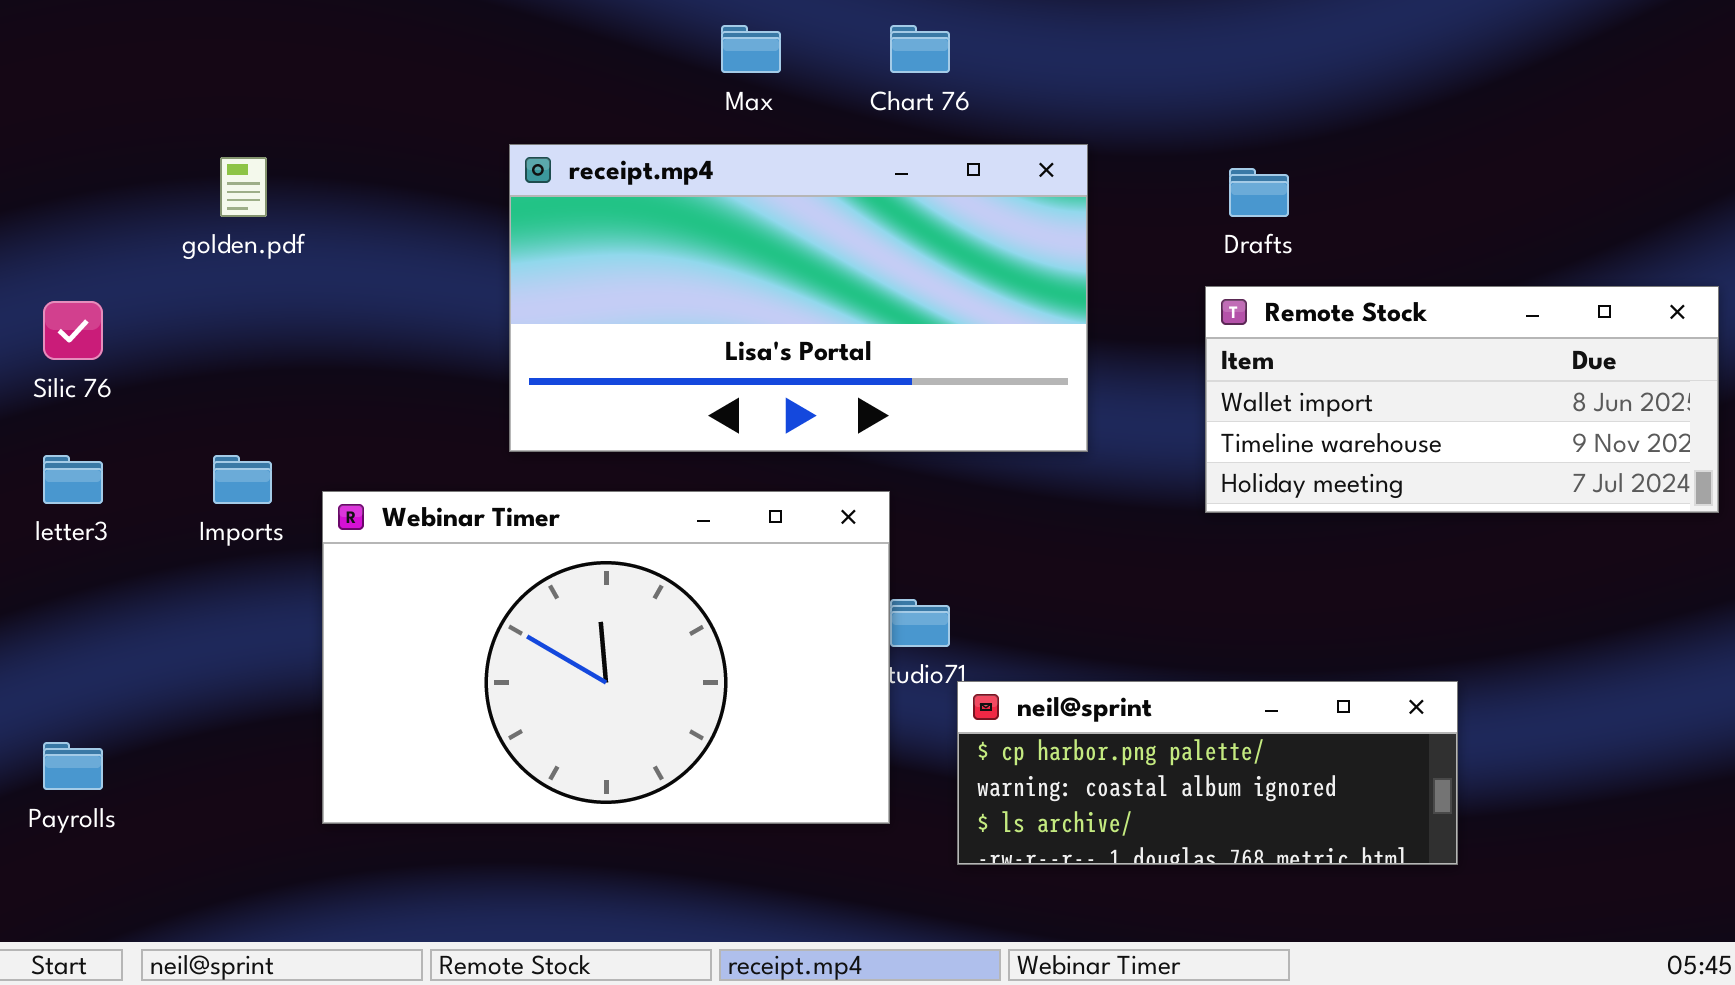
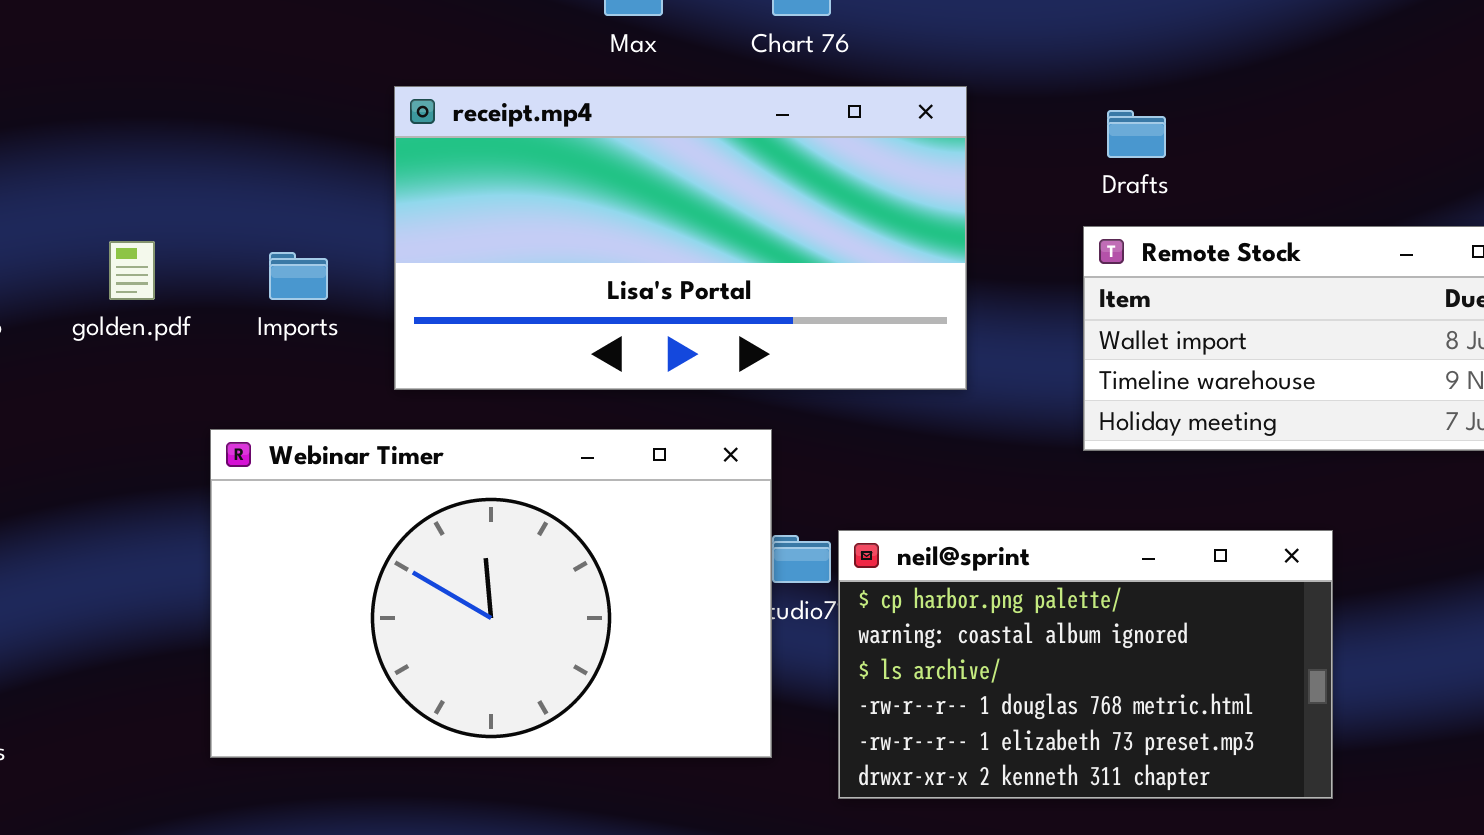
golden.pdf: [220,157,267,217] -> [109,241,155,300], moved
Imports: [213,455,272,504] -> [269,252,328,300], moved
neil@sprint: [957,681,1458,865] -> [838,530,1333,799], resized

